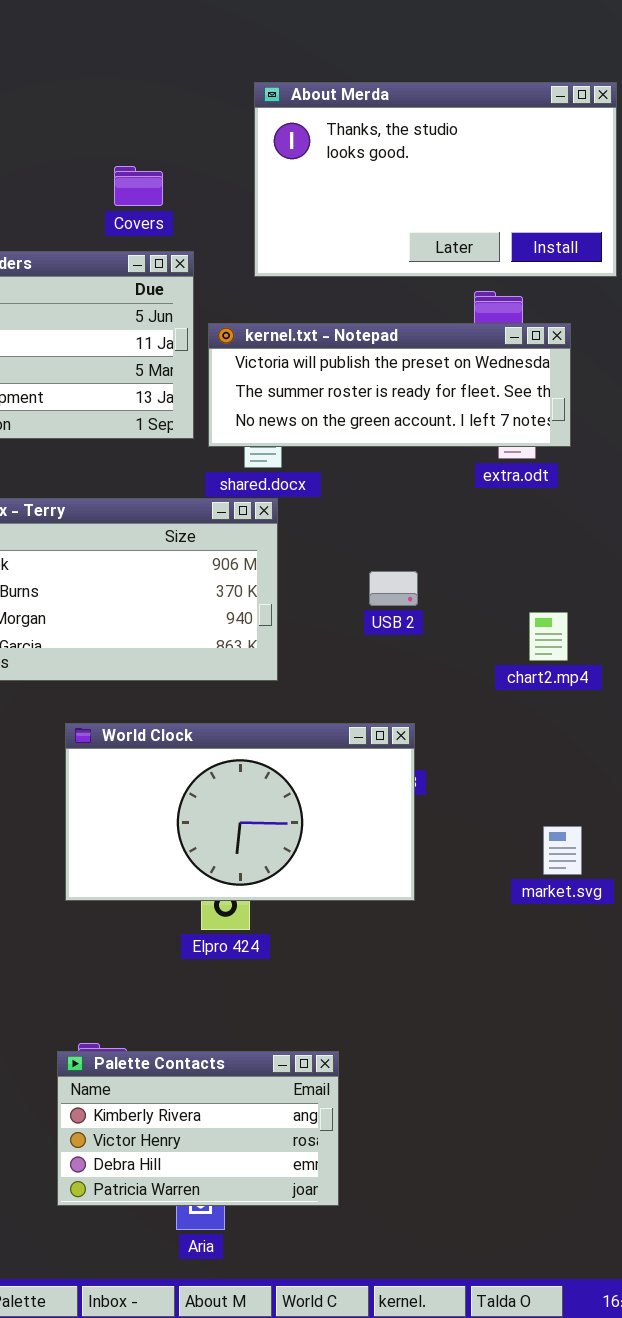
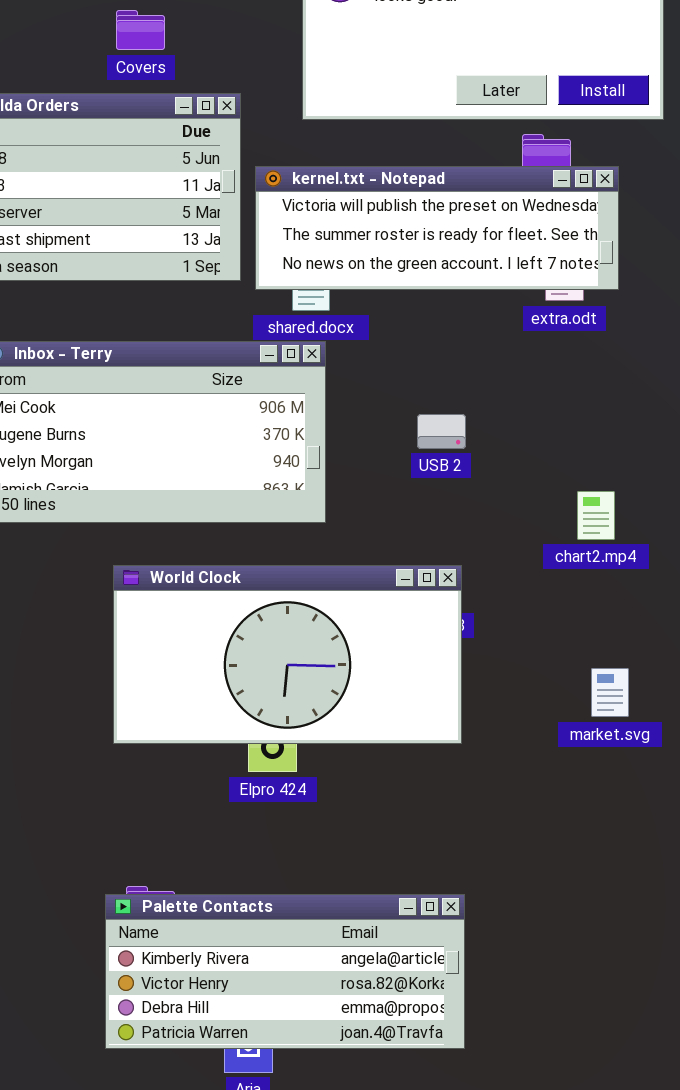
Covers: [114,166,163,206] -> [116,10,165,50], moved
chart2.mp4: [529,612,568,661] -> [577,491,615,540], moved
Palette Contacts: [57,1051,339,1206] -> [105,894,465,1049], resized

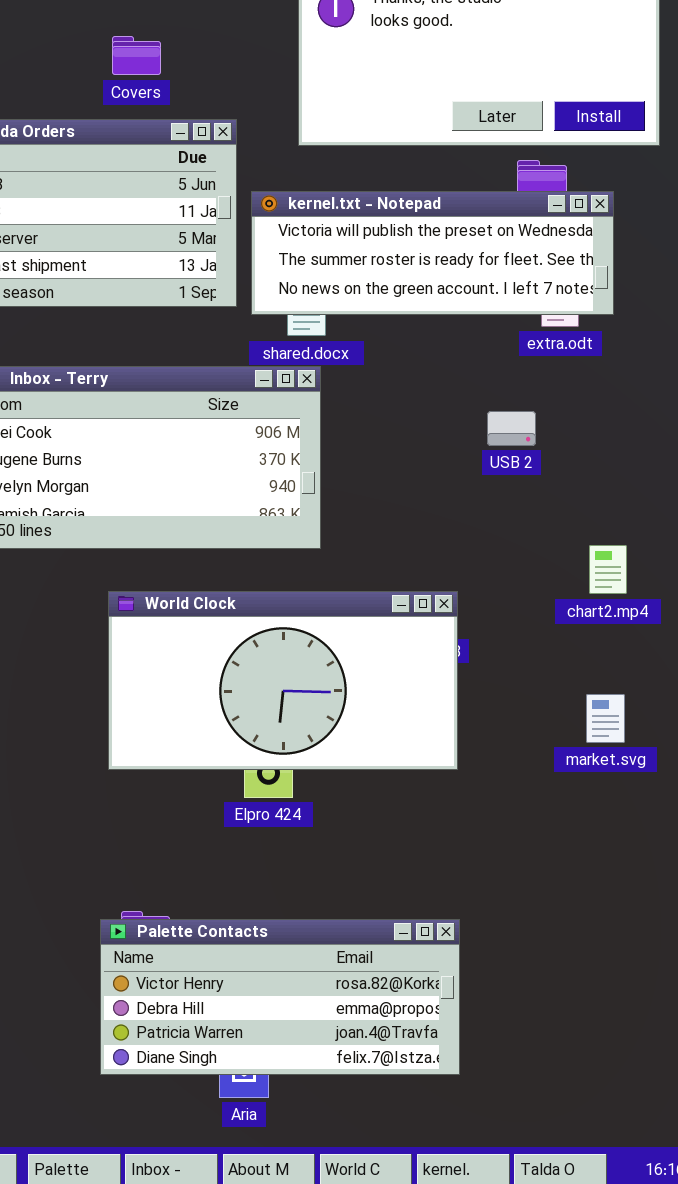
USB 2: [417,414,466,449] -> [487,411,536,446], moved
chart2.mp4: [577,491,615,540] -> [589,545,627,594], moved
Palette Contacts: [105,894,465,1049] -> [100,919,460,1075], scrolled down 1 row

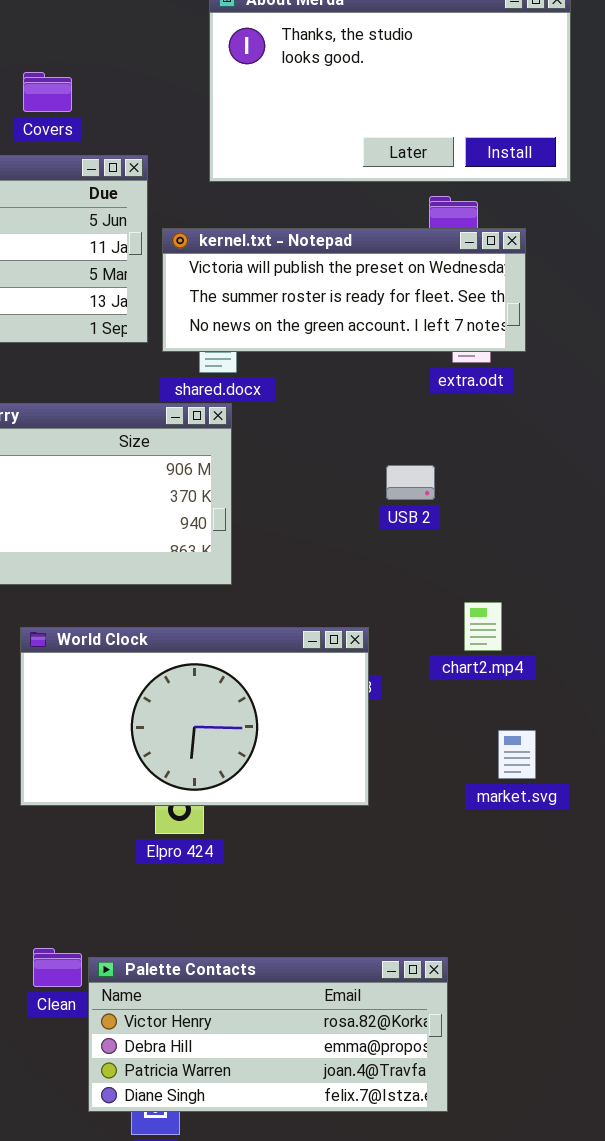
USB 2: [487,411,536,446] -> [386,465,435,500], moved
chart2.mp4: [589,545,627,594] -> [464,602,502,651], moved
Palette Contacts: [100,919,460,1075] -> [88,957,448,1112], moved

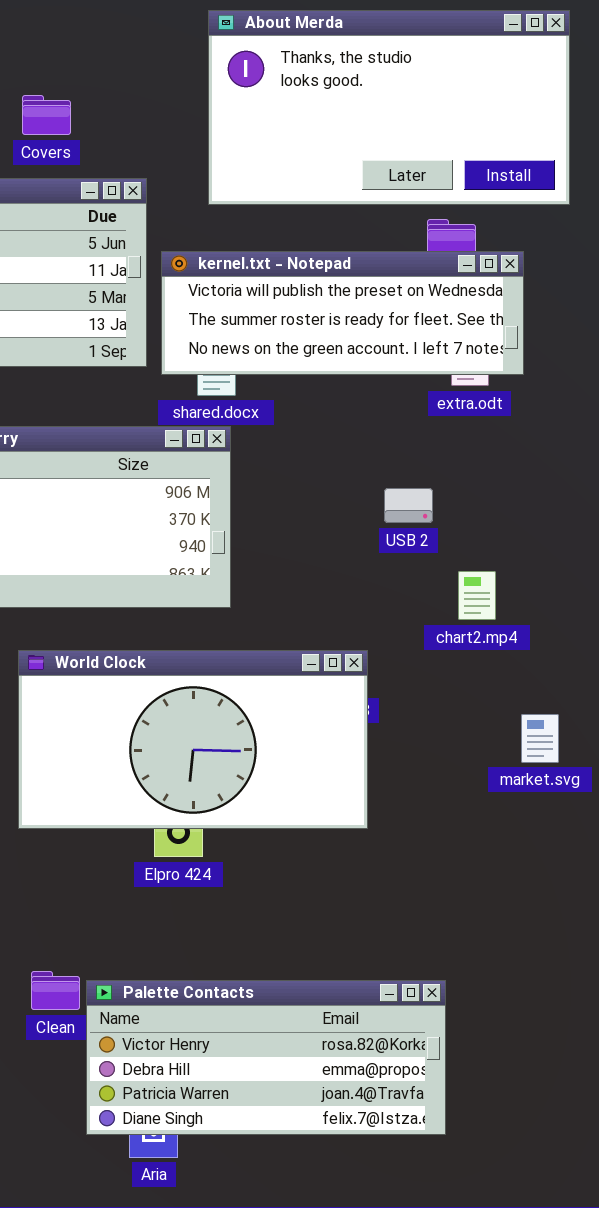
chart2.mp4: [464,602,502,651] -> [458,571,496,620], moved
market.svg: [498,730,536,779] -> [521,714,559,763], moved

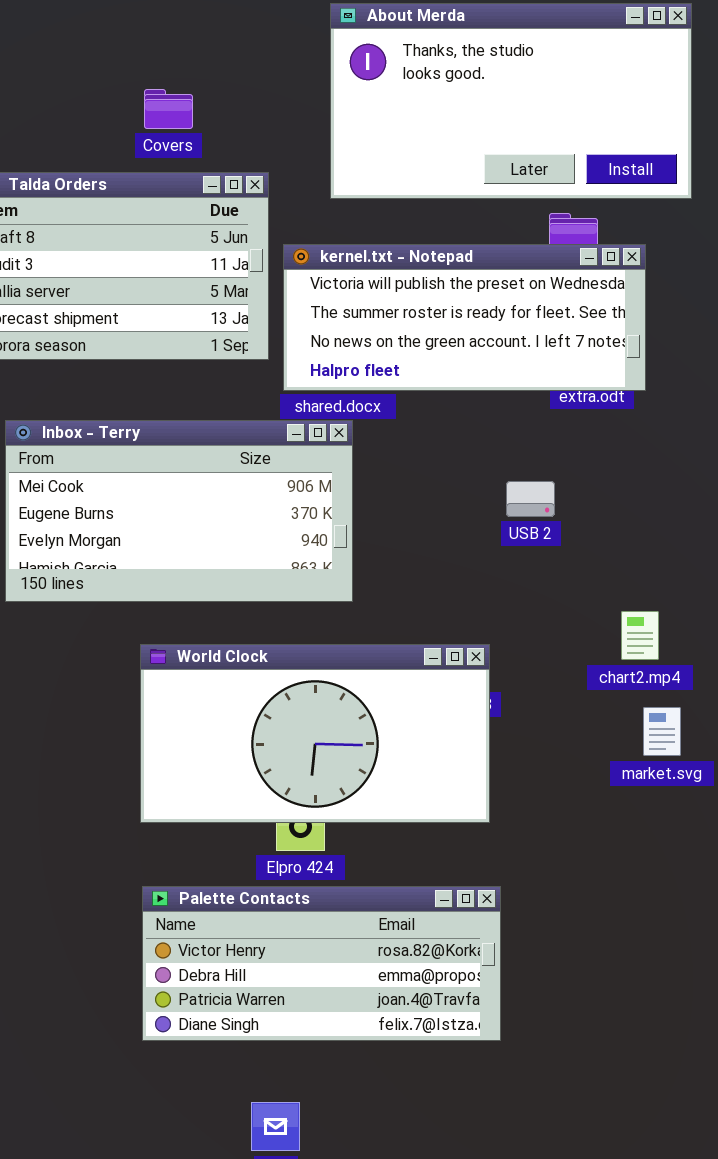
kernel.txt - Notepad: [161,251,524,375] -> [283,244,646,391], resized
chart2.mp4: [458,571,496,620] -> [621,611,659,660], moved
Palette Contacts: [86,980,446,1135] -> [142,886,501,1041], moved

